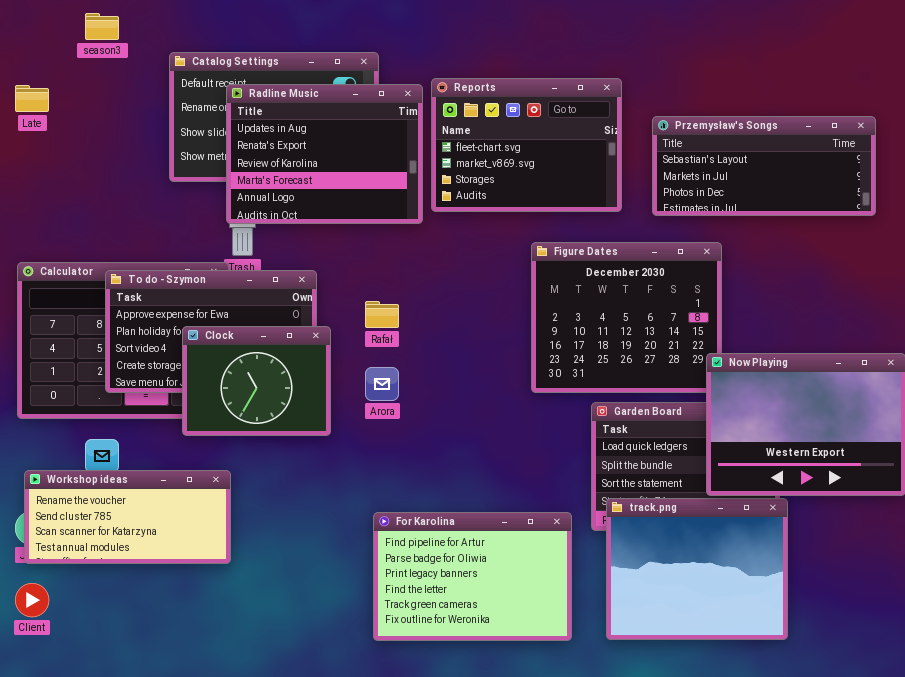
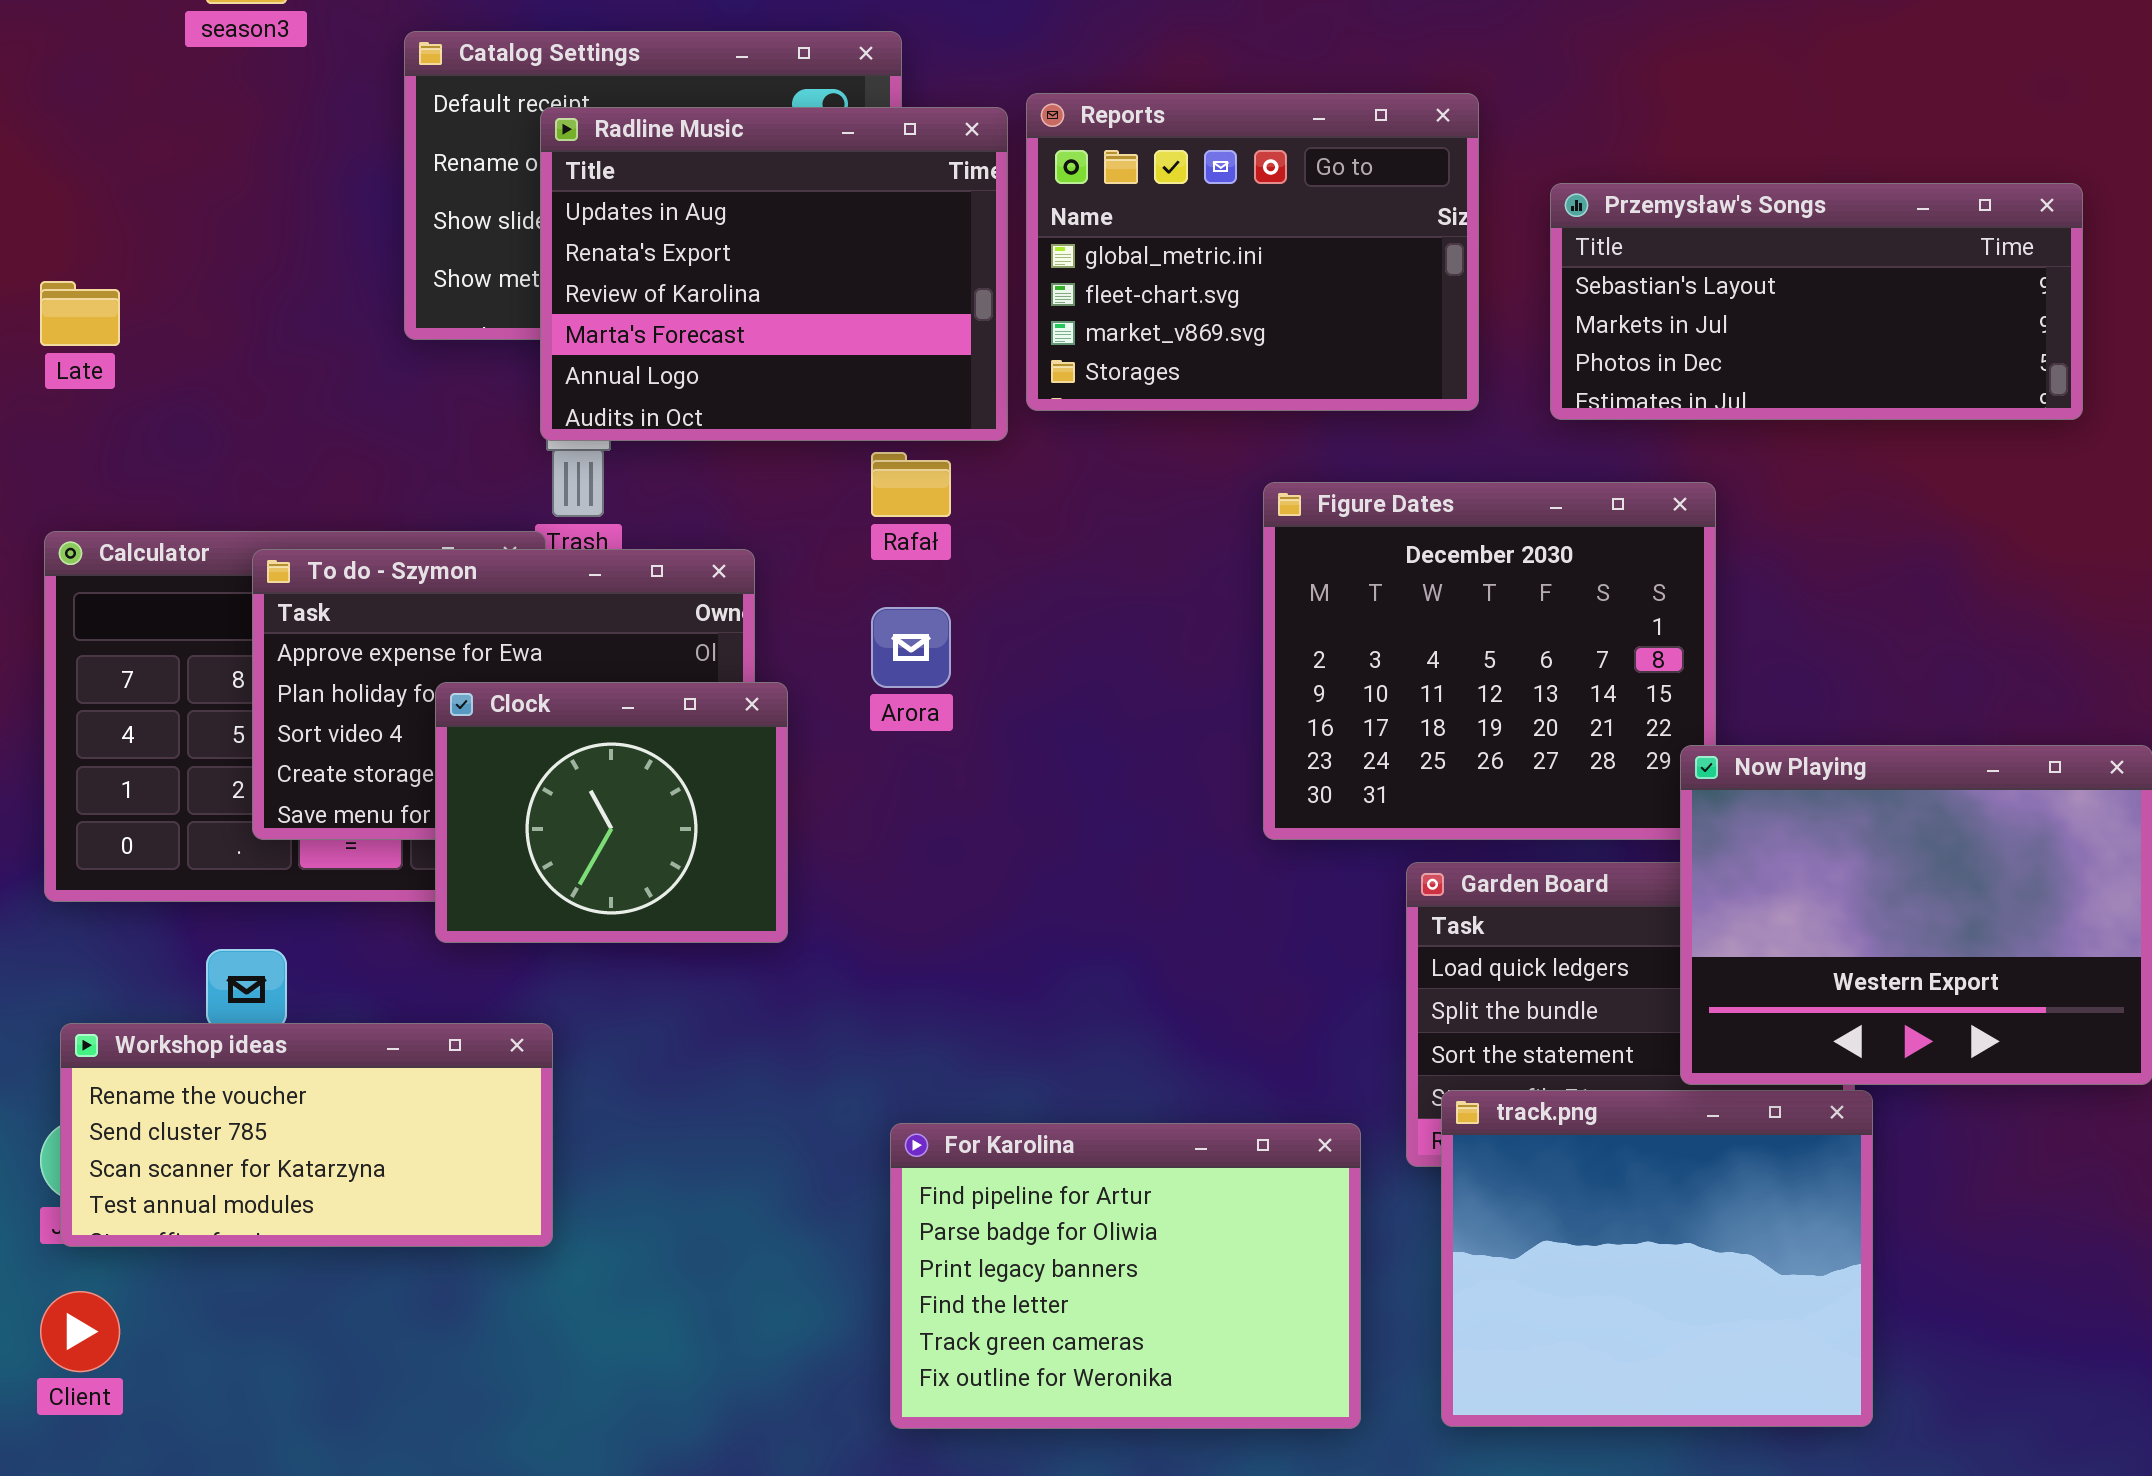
Reports: [431,78,622,212] -> [1026,93,1479,411], scrolled up 1 row
Late: [15,85,49,112] -> [40,281,120,346], moved
Rafał: [365,301,399,328] -> [871,452,951,517], moved
Arora: [365,367,399,401] -> [871,607,951,688], moved

